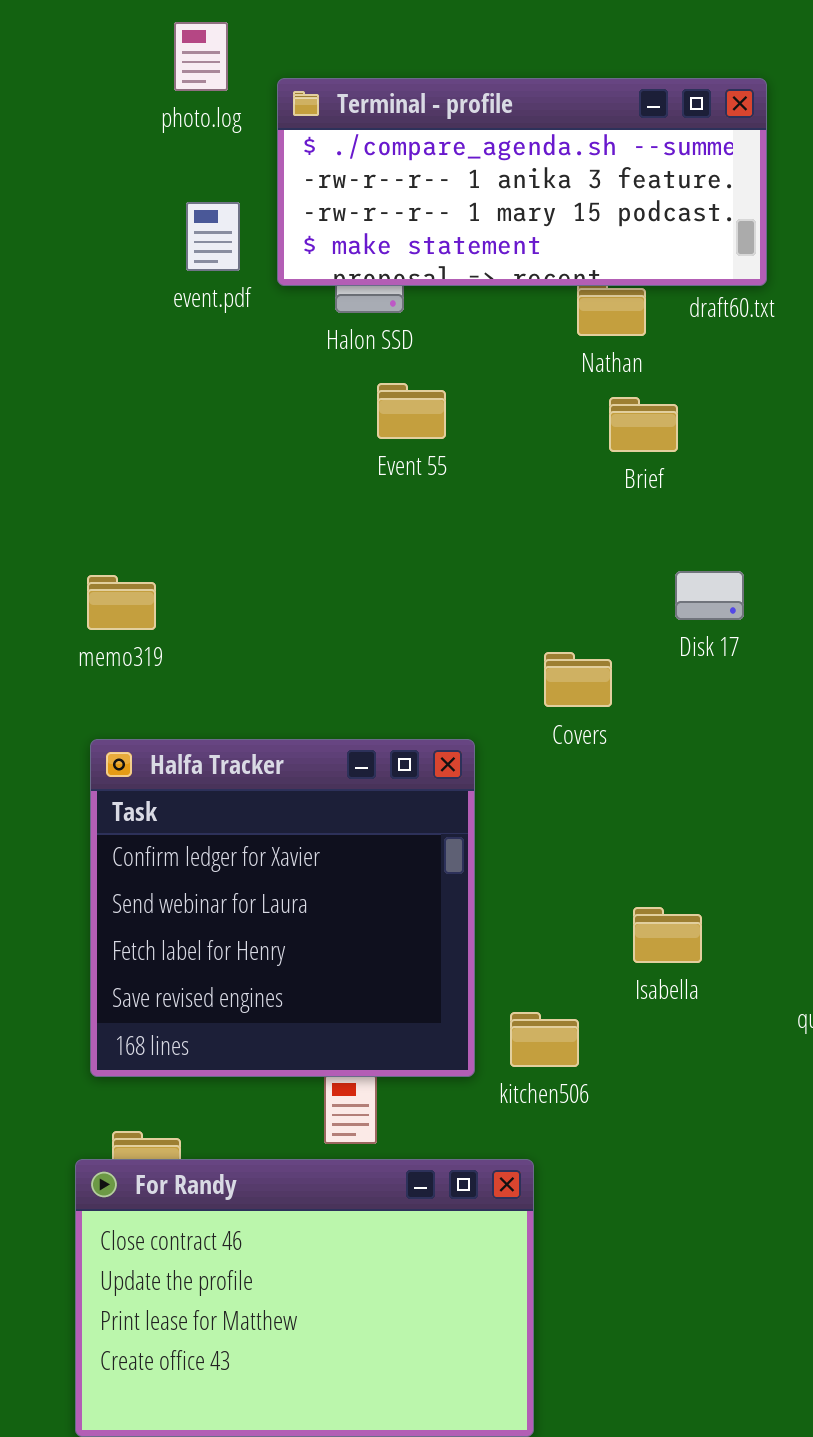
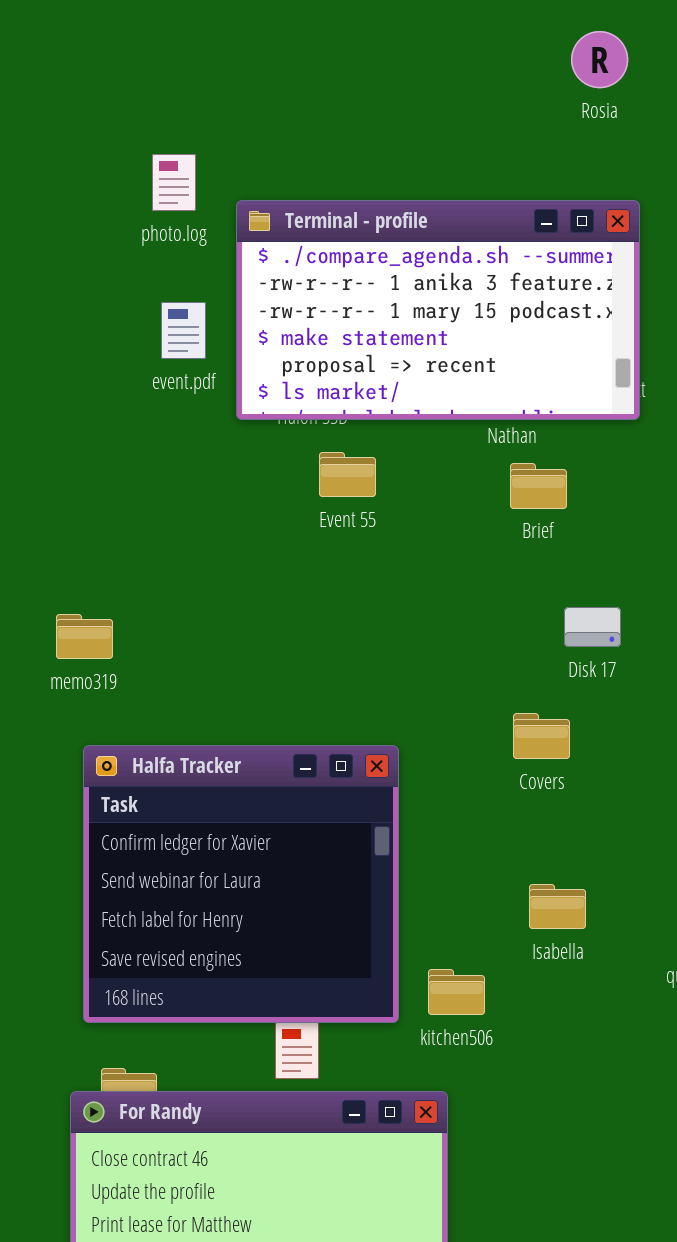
Terminal - profile: [277,78,767,286] -> [236,200,640,420], resized
memo319: [87,575,156,630] -> [56,614,113,659], moved
Covers: [544,652,612,707] -> [513,713,570,759], moved

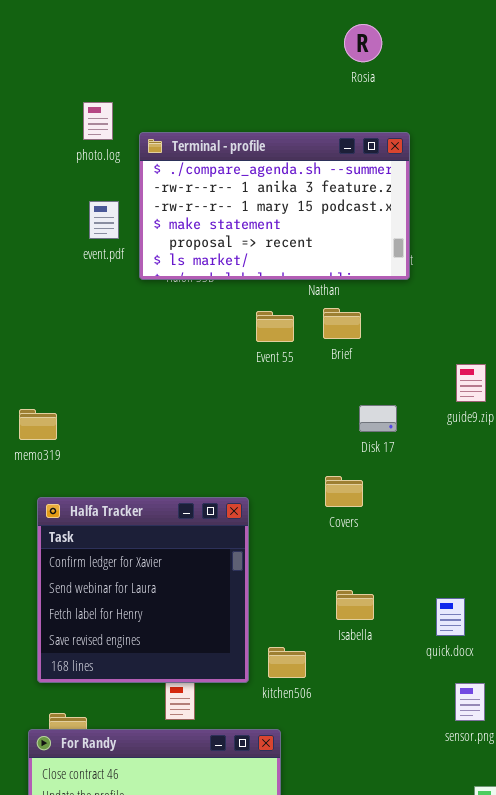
Rosia: [571,31,628,88] -> [344,24,382,62], moved
Event 55: [319,452,376,497] -> [256,311,294,342], moved

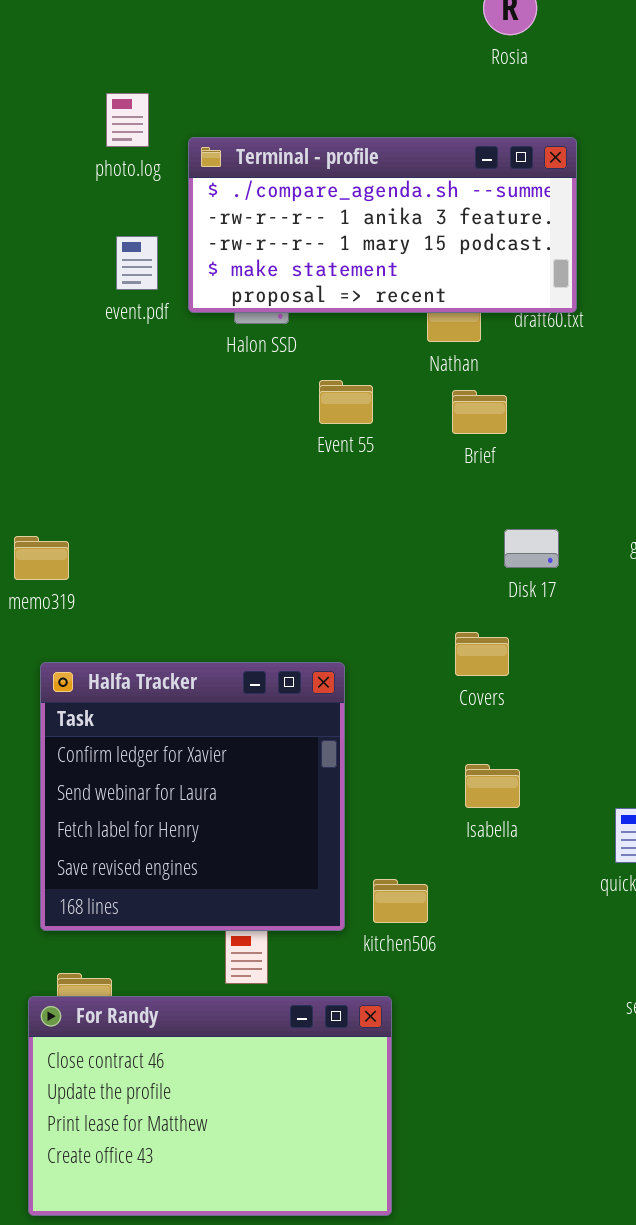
Terminal - profile: [139,132,410,280] -> [188,137,577,313], resized
Event 55: [256,311,294,342] -> [319,380,373,424], moved
Isabella: [336,590,374,620] -> [465,764,520,808], moved

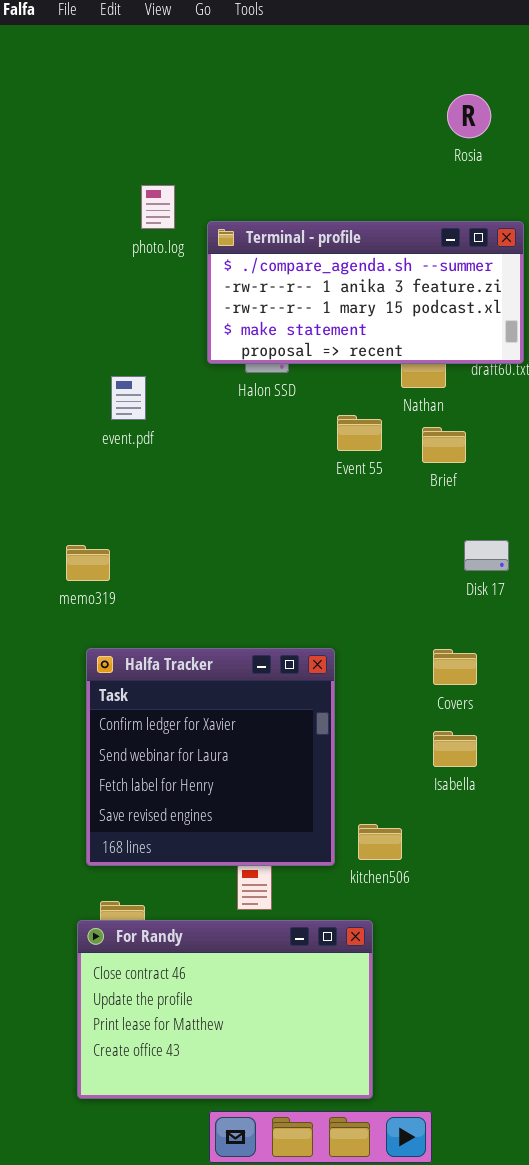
event.pdf: [116,236,158,290] -> [111,376,146,420], moved
Event 55: [319,380,373,424] -> [337,415,382,451], moved
Covers: [455,632,509,676] -> [433,649,477,685], moved

